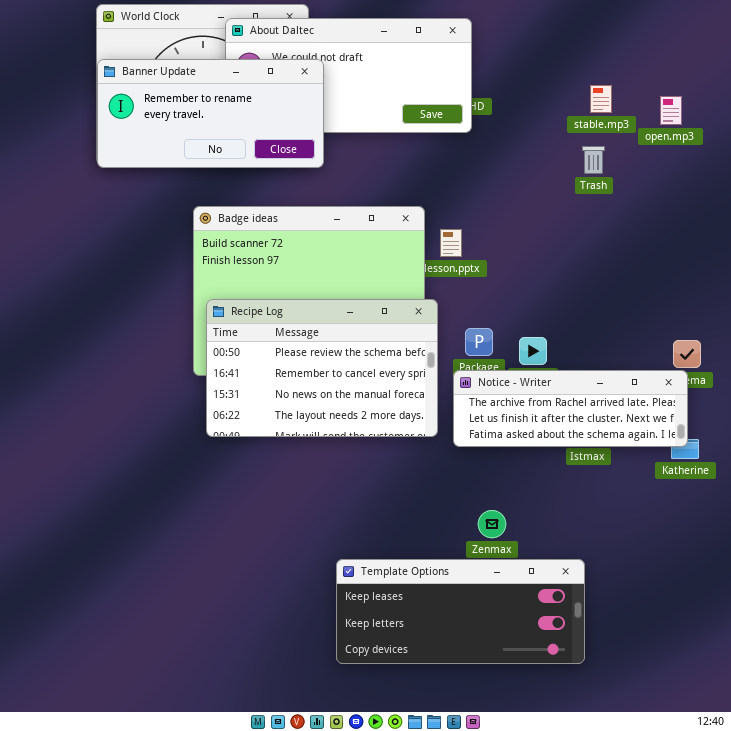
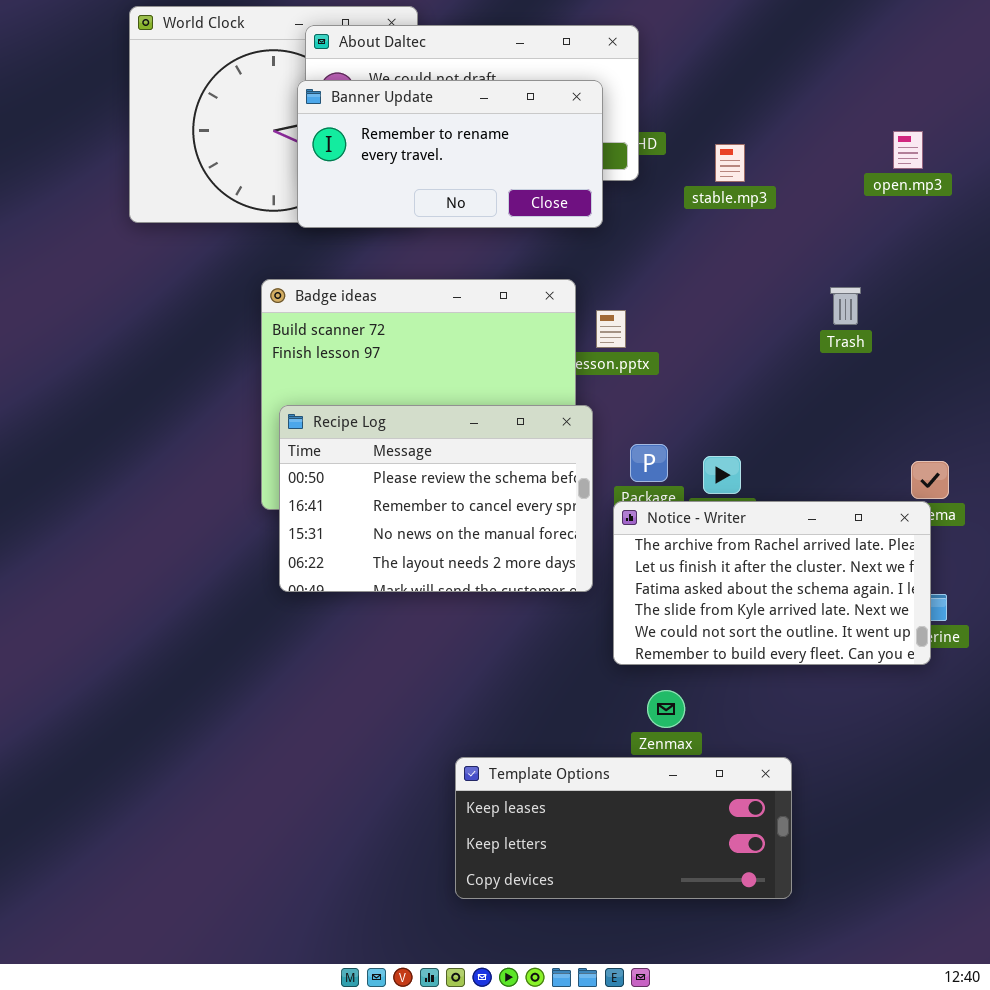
Banner Update: [97,59,324,168] -> [297,80,603,228], moved
stable.mp3: [590,85,612,113] -> [715,144,745,182], moved
Trash: [582,146,605,174] -> [830,287,861,325], moved
Notice - Writer: [453,370,688,447] -> [613,501,931,665], resized

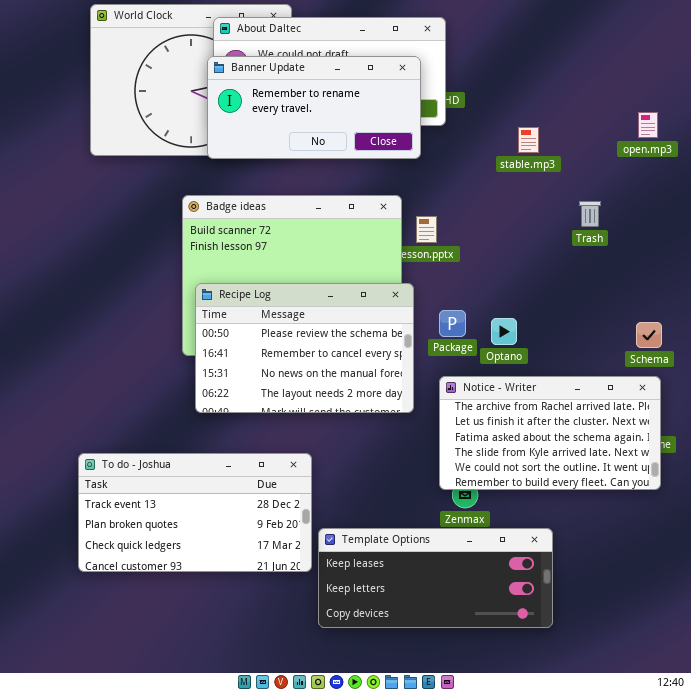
open.mp3: [893,131,923,169] -> [638,112,658,138], moved
stable.mp3: [715,144,745,182] -> [518,127,539,153], moved
Notice - Writer: [613,501,931,665] -> [439,376,661,490], moved
To do - Joshua: none -> [78,453,312,572], opened

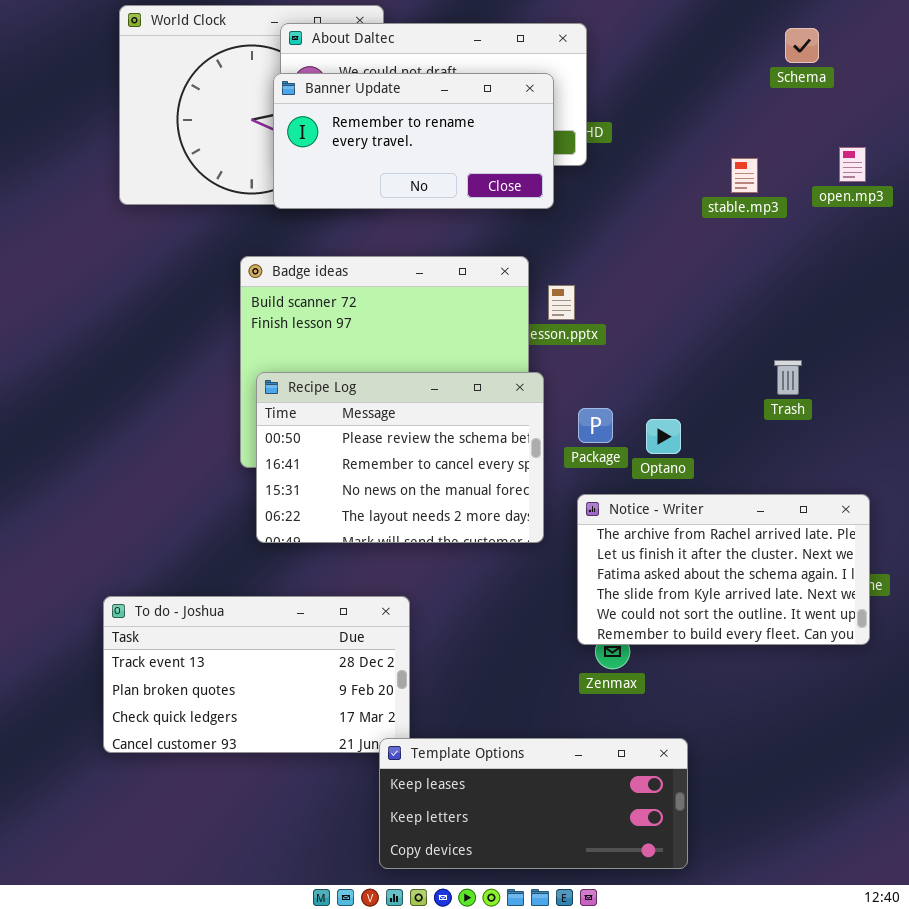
stable.mp3: [518,127,539,153] -> [731,158,758,193], moved
Trash: [579,201,601,227] -> [774,360,802,395], moved
Schema: [636,322,662,348] -> [785,28,819,63], moved
Template Options: [318,528,553,628] -> [379,738,688,869], moved

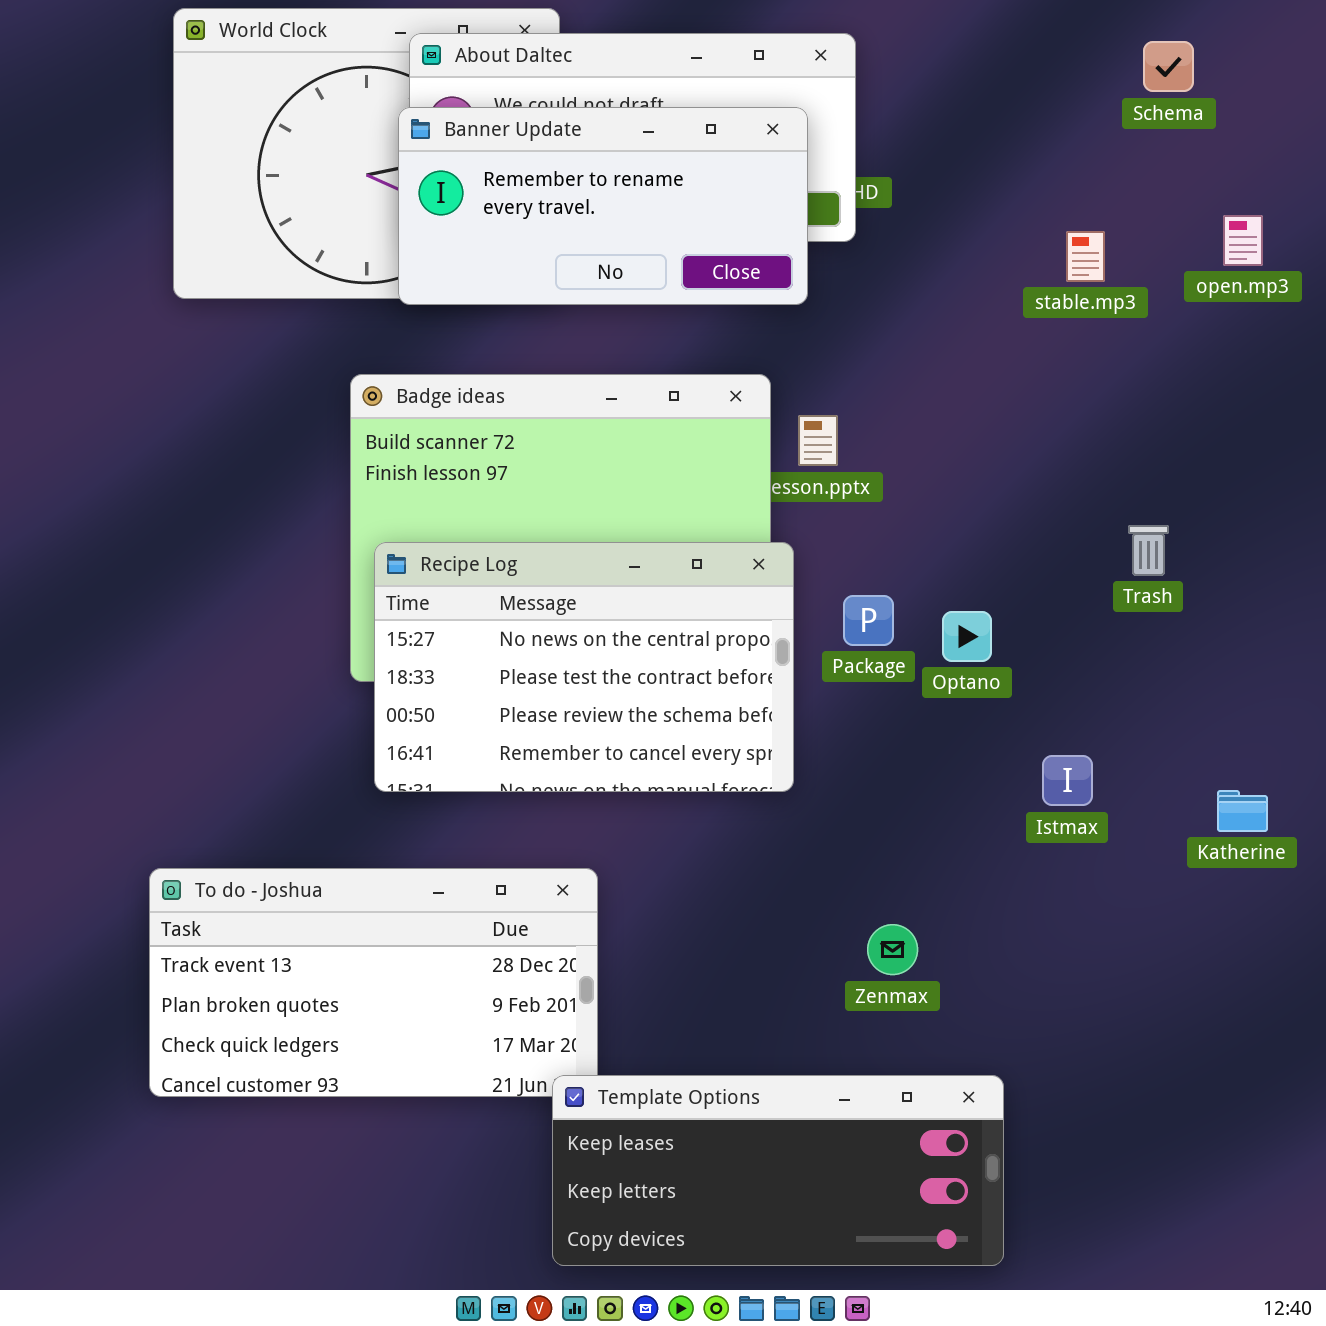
Recipe Log: [256,372,544,543] -> [374,542,794,792], scrolled up 2 rows
Notice - Writer: [577,494,870,645] -> none, closed

